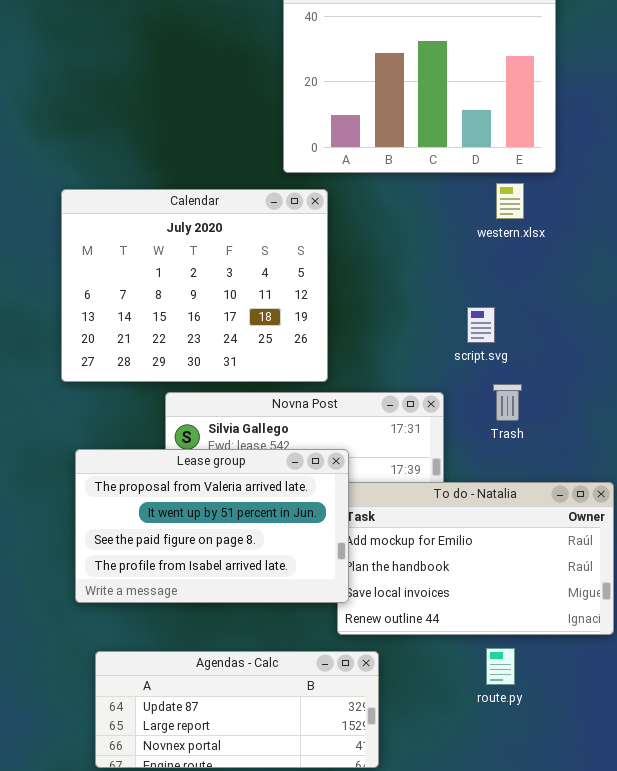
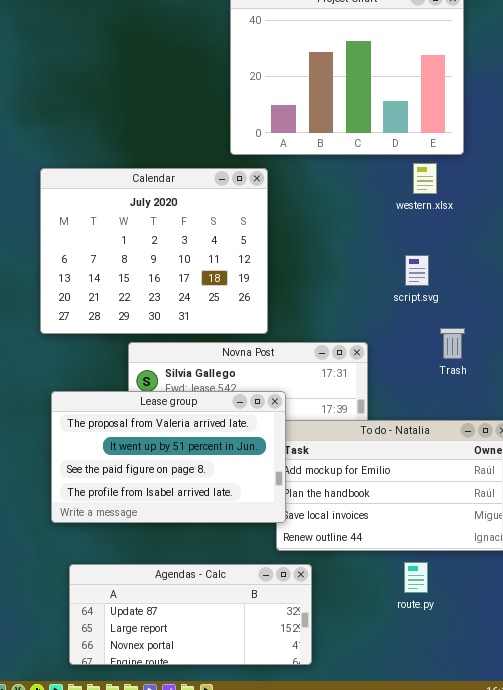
script.svg: [467,307,495,343] -> [405,255,429,286], moved
Trash: [493,384,522,421] -> [440,328,465,359], moved

